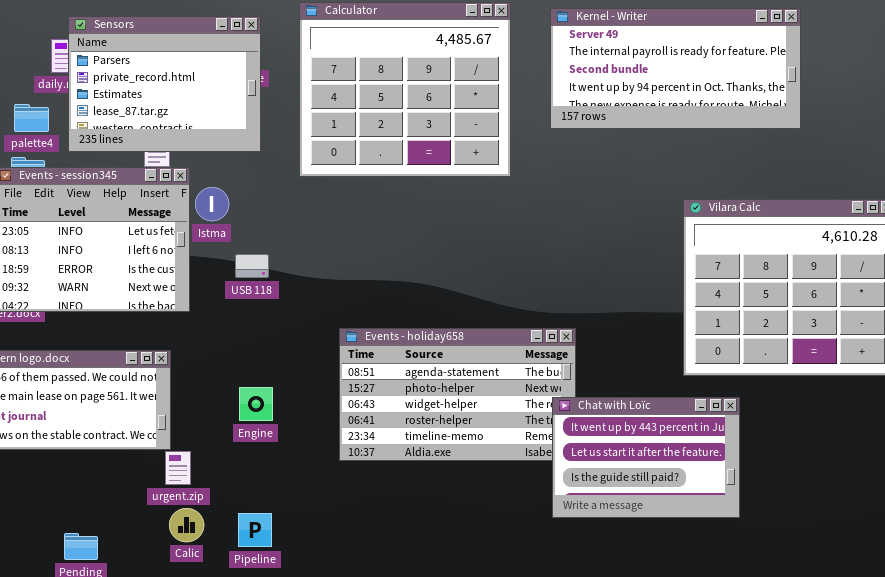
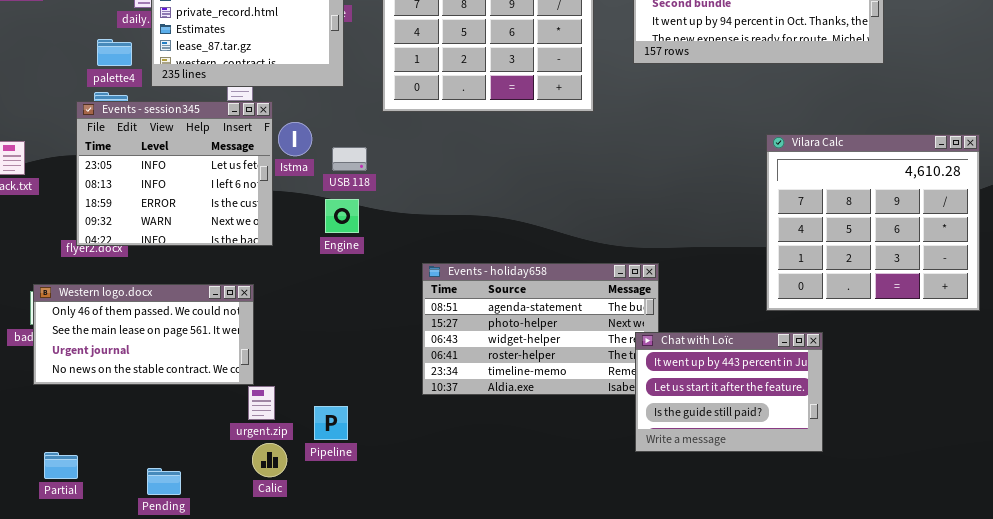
USB 118: [235,254,269,278] -> [332,147,367,171], moved
Engine: [239,387,273,421] -> [325,199,359,233], moved
Pipeline: [238,513,272,547] -> [314,406,348,440], moved

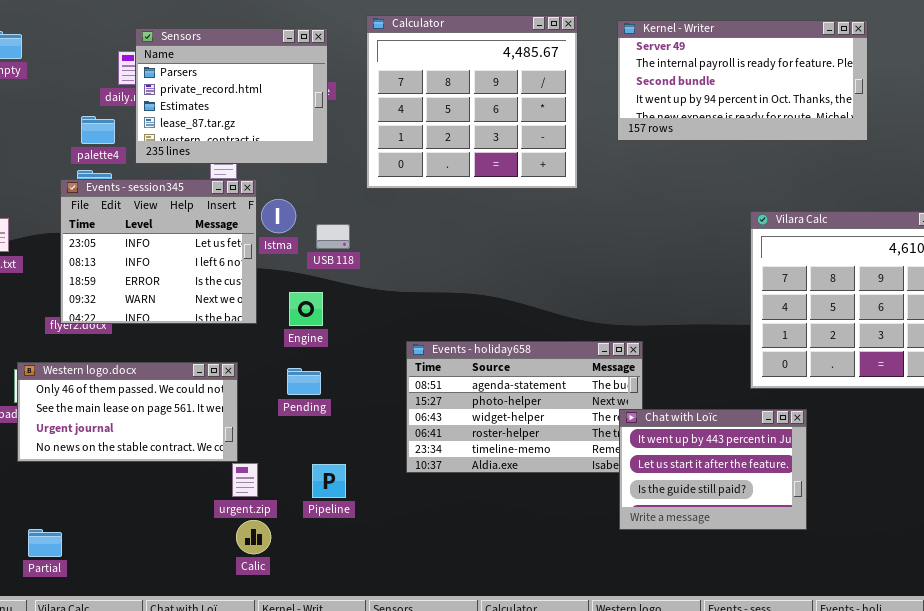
Engine: [325,199,359,233] -> [289,292,323,326], moved
Pipeline: [314,406,348,440] -> [312,464,346,498], moved
Pending: [147,468,181,495] -> [287,368,321,395], moved

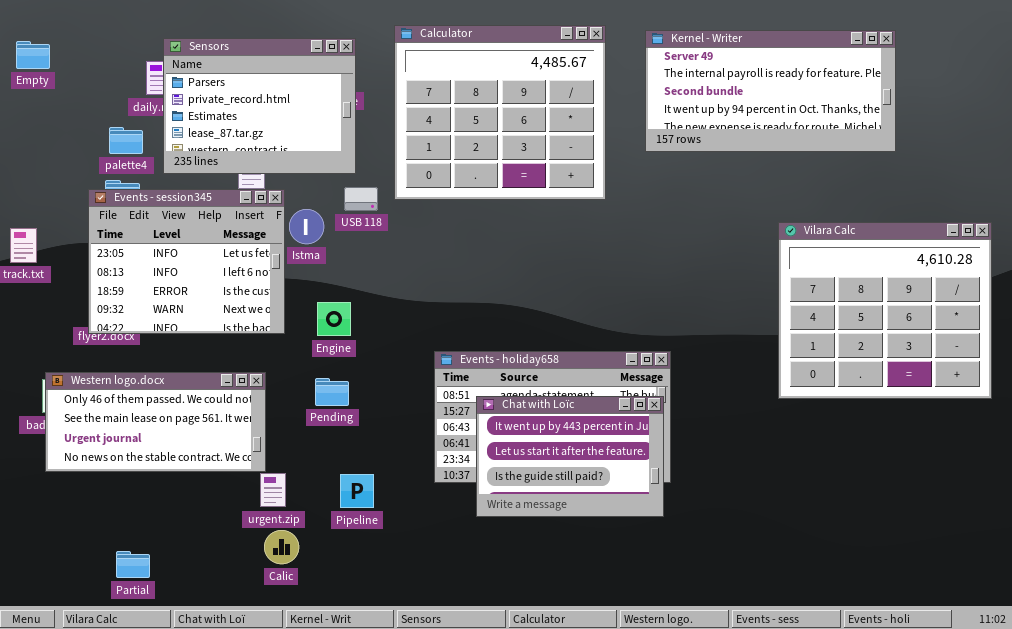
USB 118: [316,224,350,249] -> [344,187,378,211], moved
Chat with Loïc: [619,409,807,530] -> [476,396,664,517], moved
Partial: [28,529,62,557] -> [116,551,150,578], moved

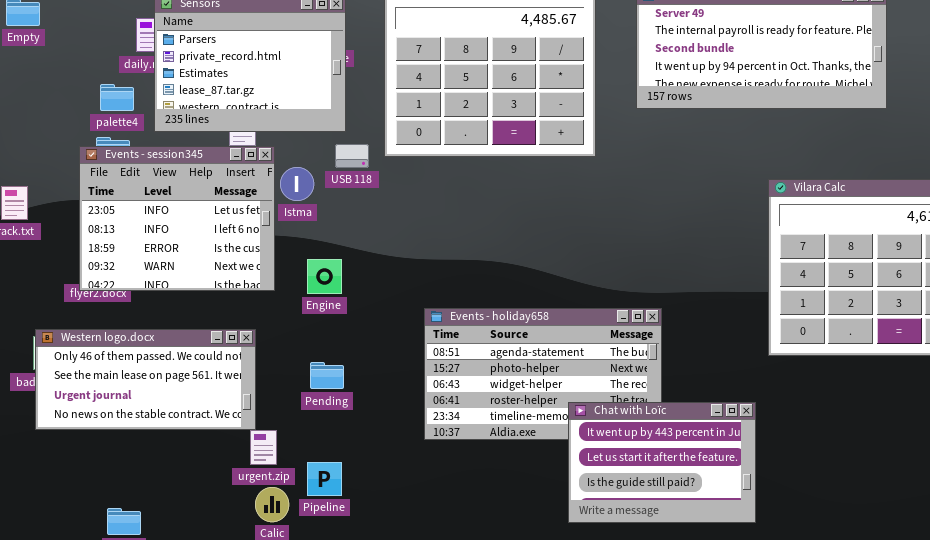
Pending: [315,378,349,406] -> [310,362,344,389], moved
Chat with Loïc: [476,396,664,517] -> [568,402,756,523], moved
Pipeline: [340,474,374,508] -> [307,462,342,496], moved

